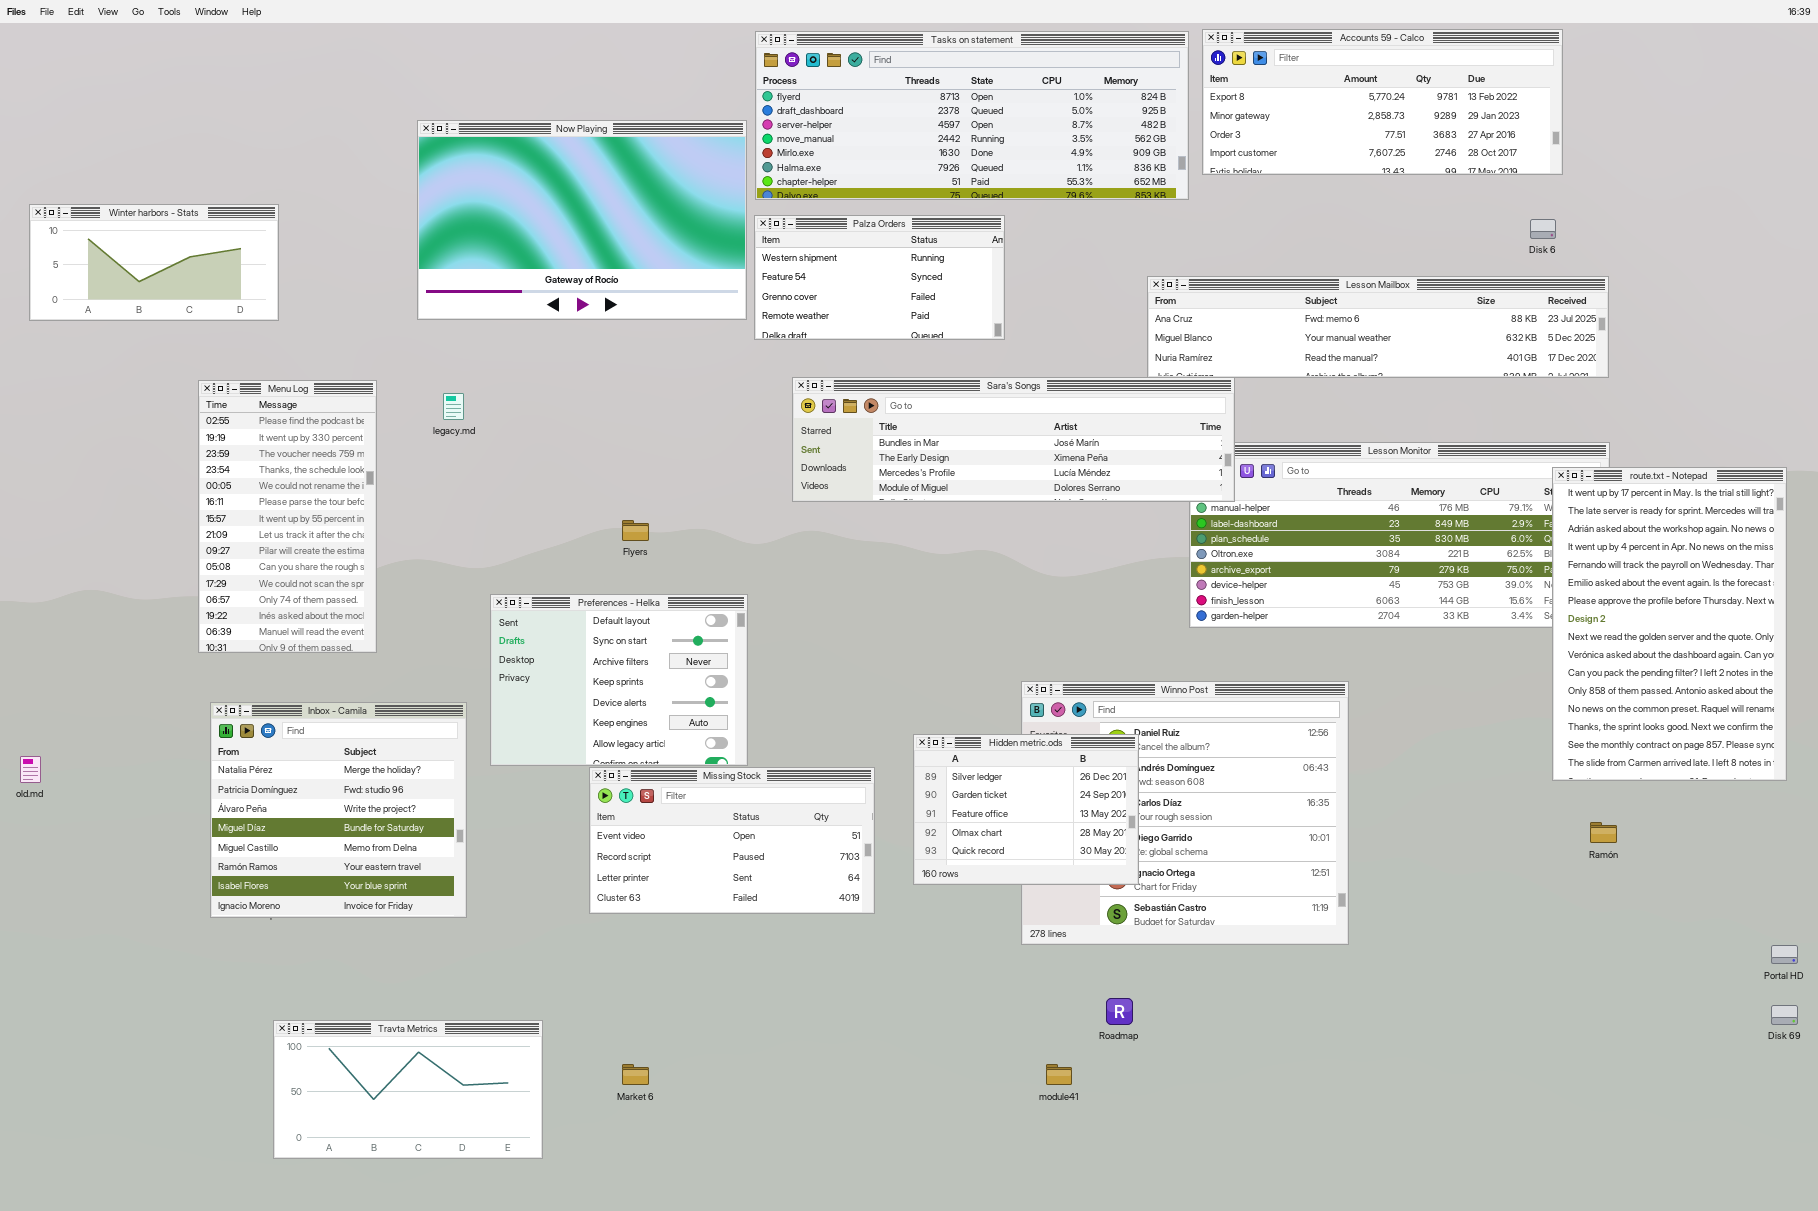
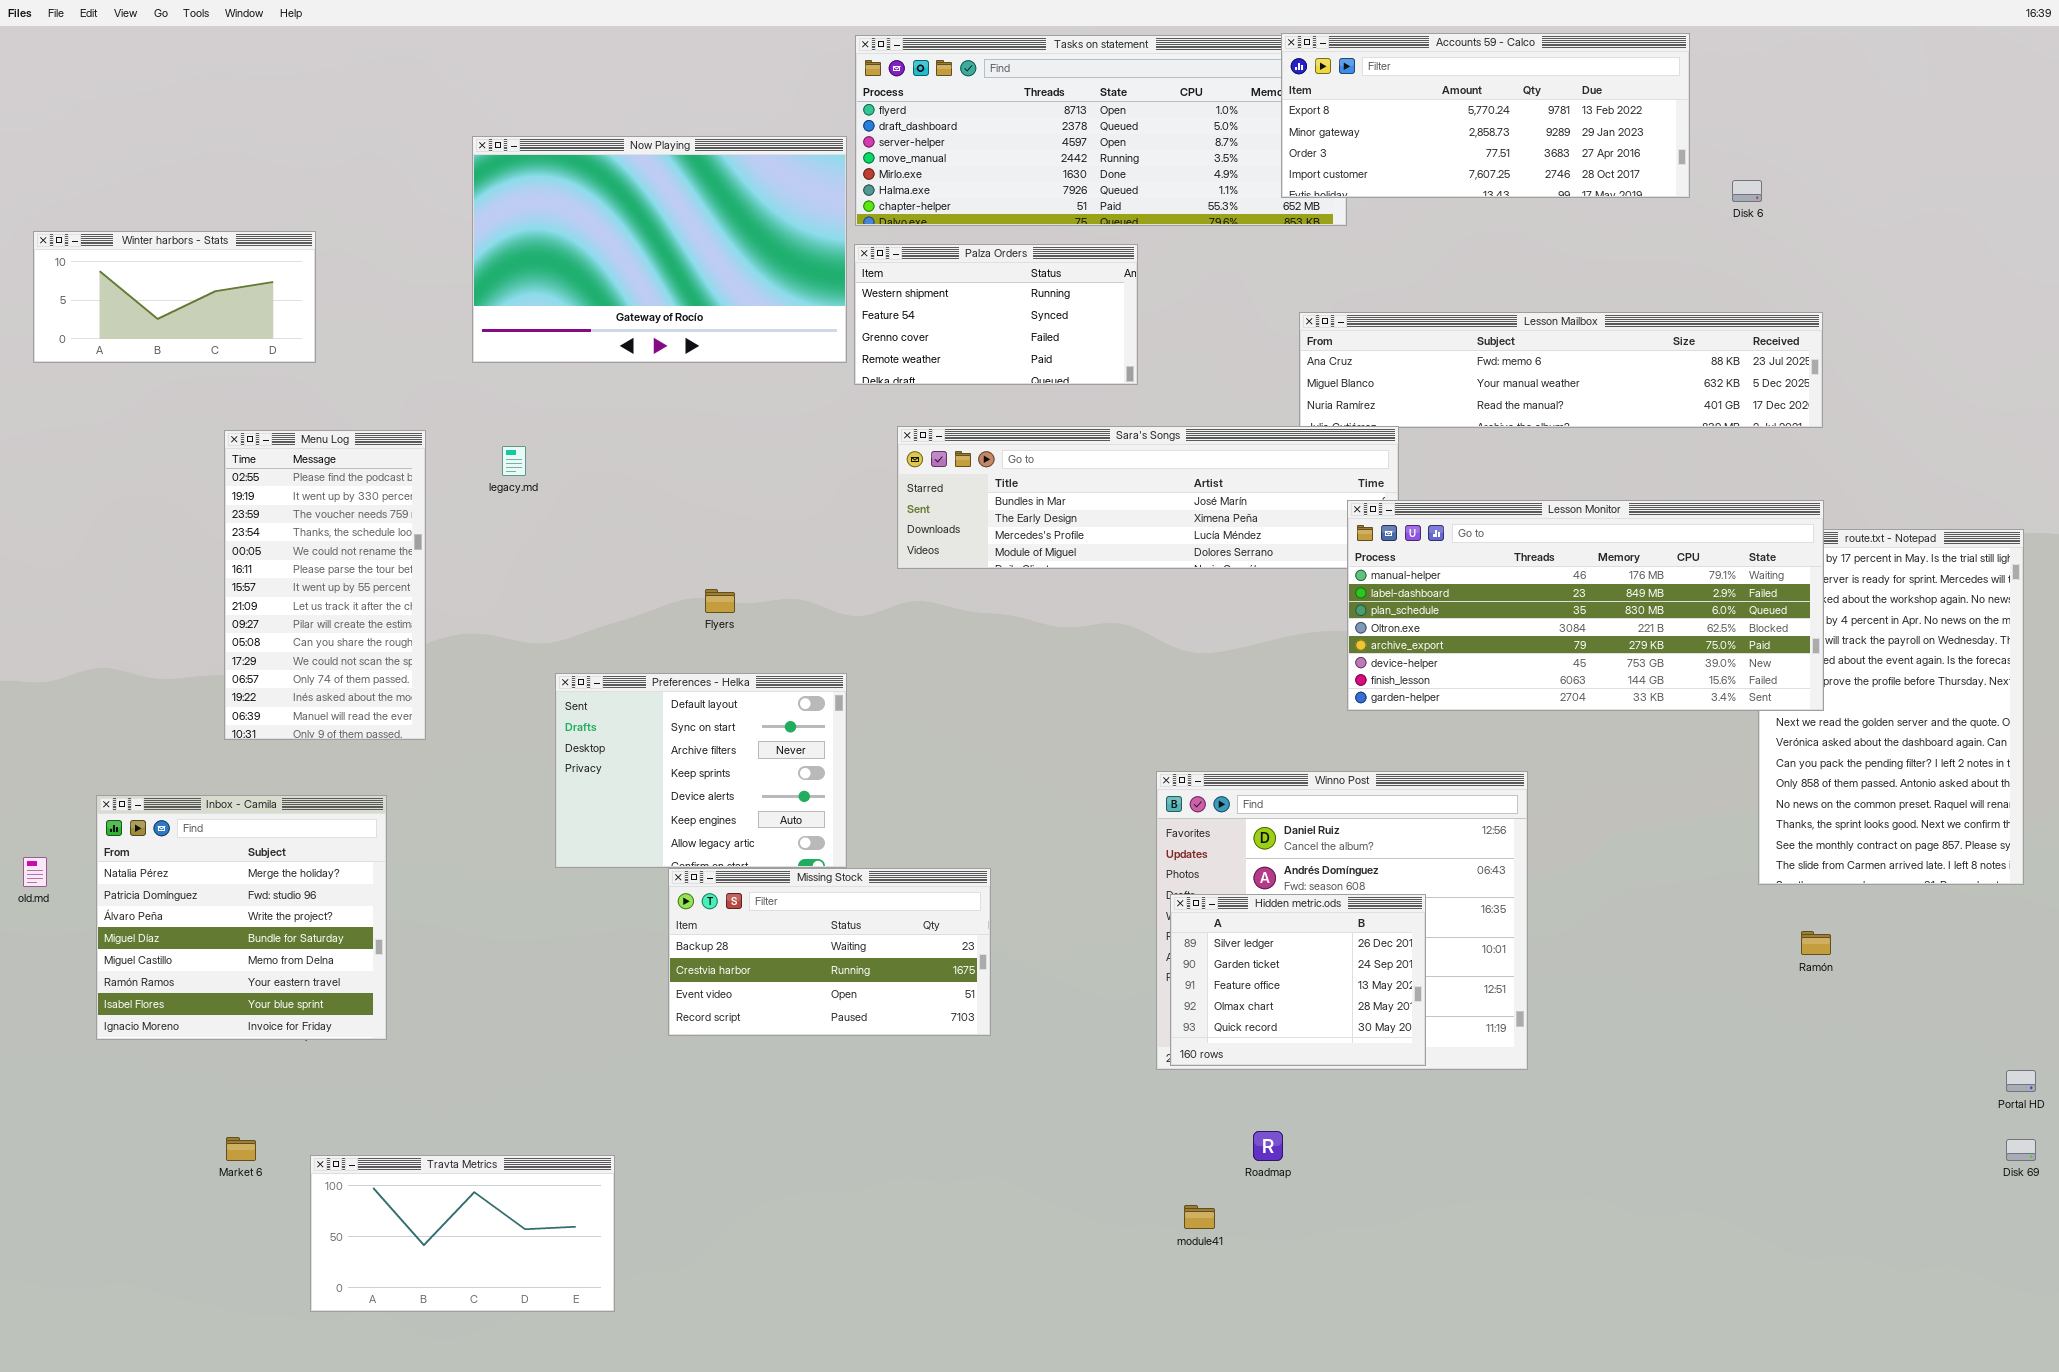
Accounts 59 - Calco: [1202,29,1563,175] -> [1281,33,1690,198], moved
Disk 6: [1530,219,1556,239] -> [1732,180,1762,202], moved
Lesson Monitor: [1189,442,1610,628] -> [1347,500,1824,711], raised
Inbox - Camila: [210,702,467,918] -> [96,795,387,1040], moved
Hidden metric.ods: [913,734,1139,885] -> [1170,894,1426,1066], moved
Missing Stock: [589,767,875,914] -> [668,868,991,1036], scrolled up 2 rows
Market 6: [622,1064,649,1085] -> [226,1137,256,1161], moved

